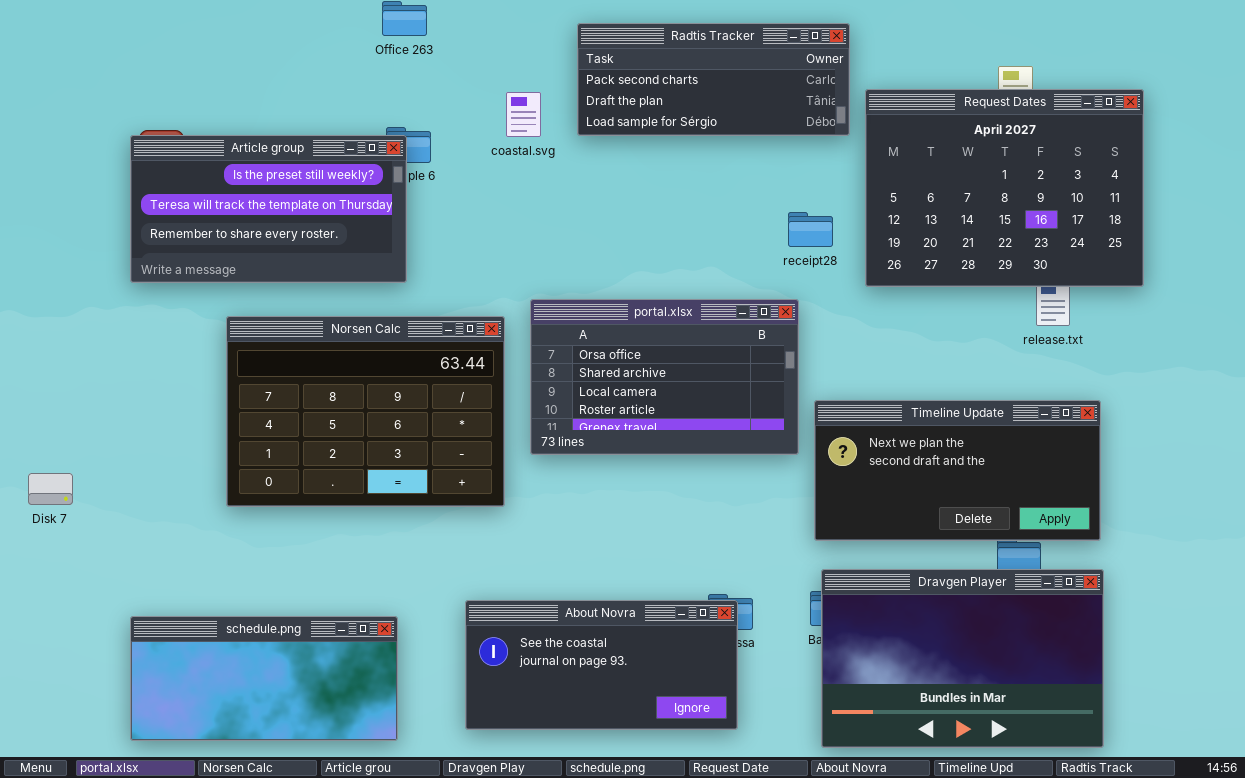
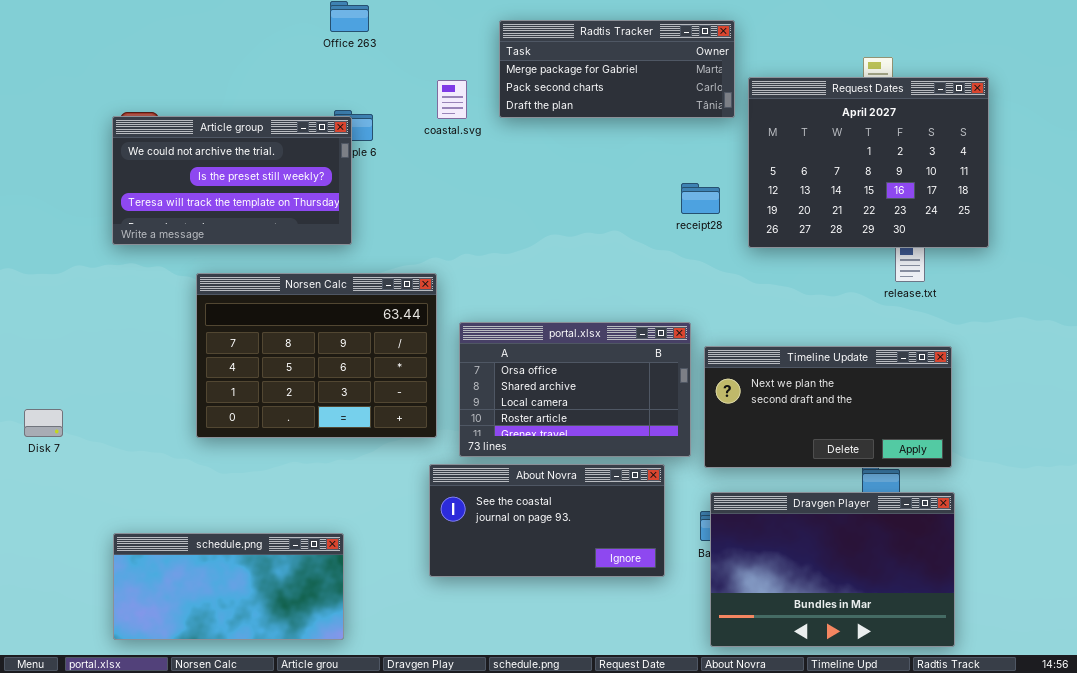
Radtis Tracker: [577,23,850,136] -> [499,20,735,118], scrolled up 1 row
Article group: [130,135,407,283] -> [112,116,352,245], scrolled up 1 row
portal.xlsx: [530,299,799,455] -> [459,322,691,457], moved
About Novra: [465,600,738,730] -> [429,464,665,577], moved

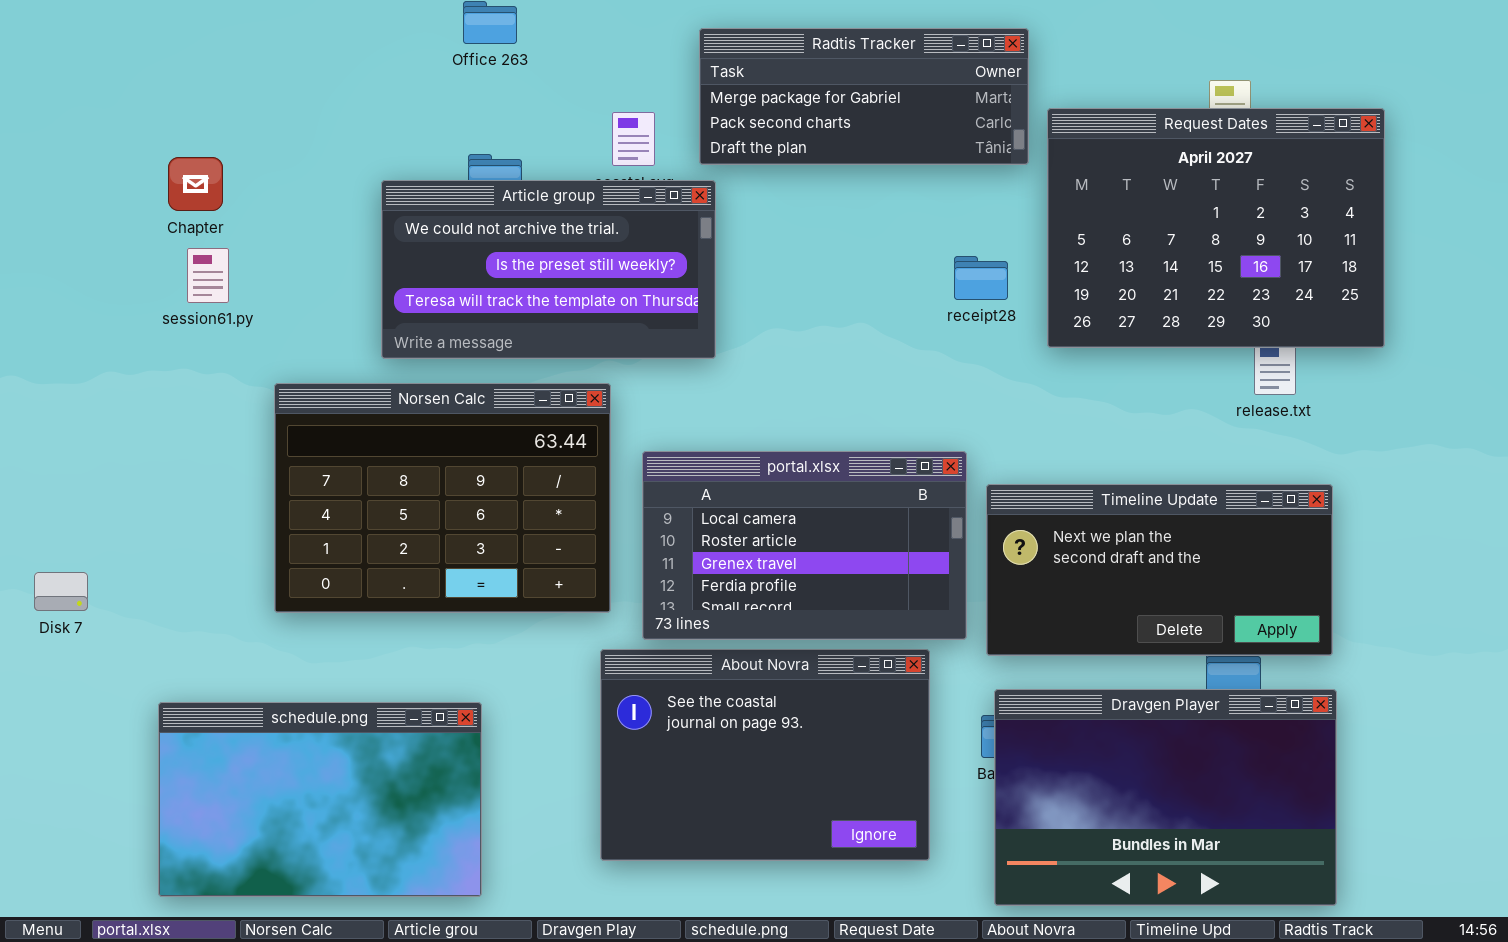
Article group: [112,116,352,245] -> [381,180,716,359], moved
portal.xlsx: [459,322,691,457] -> [642,451,967,640], scrolled down 2 rows
About Novra: [429,464,665,577] -> [600,649,930,861], resized
schedule.png: [113,533,344,640] -> [158,702,482,897], resized

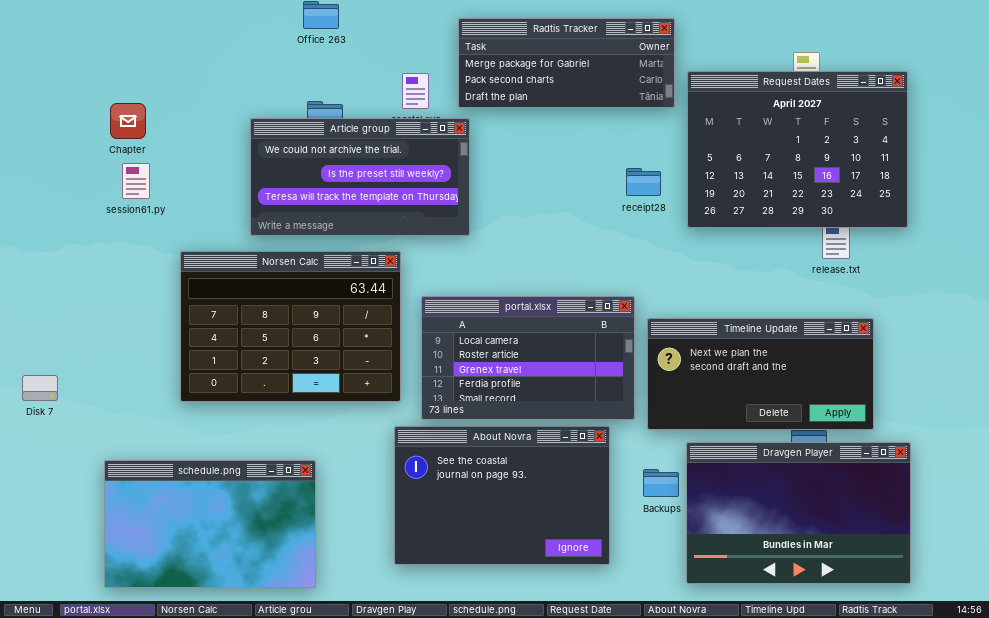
Dravgen Player: [994,689,1337,906] -> [686,442,911,584], moved

